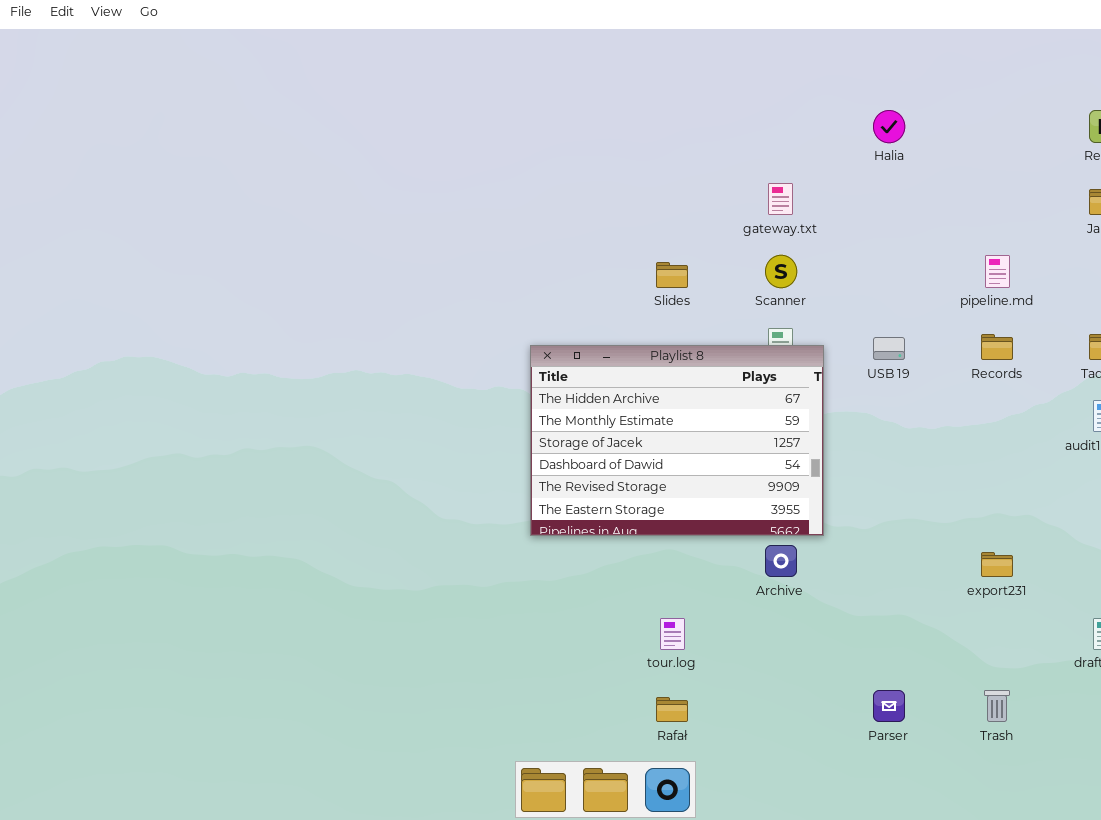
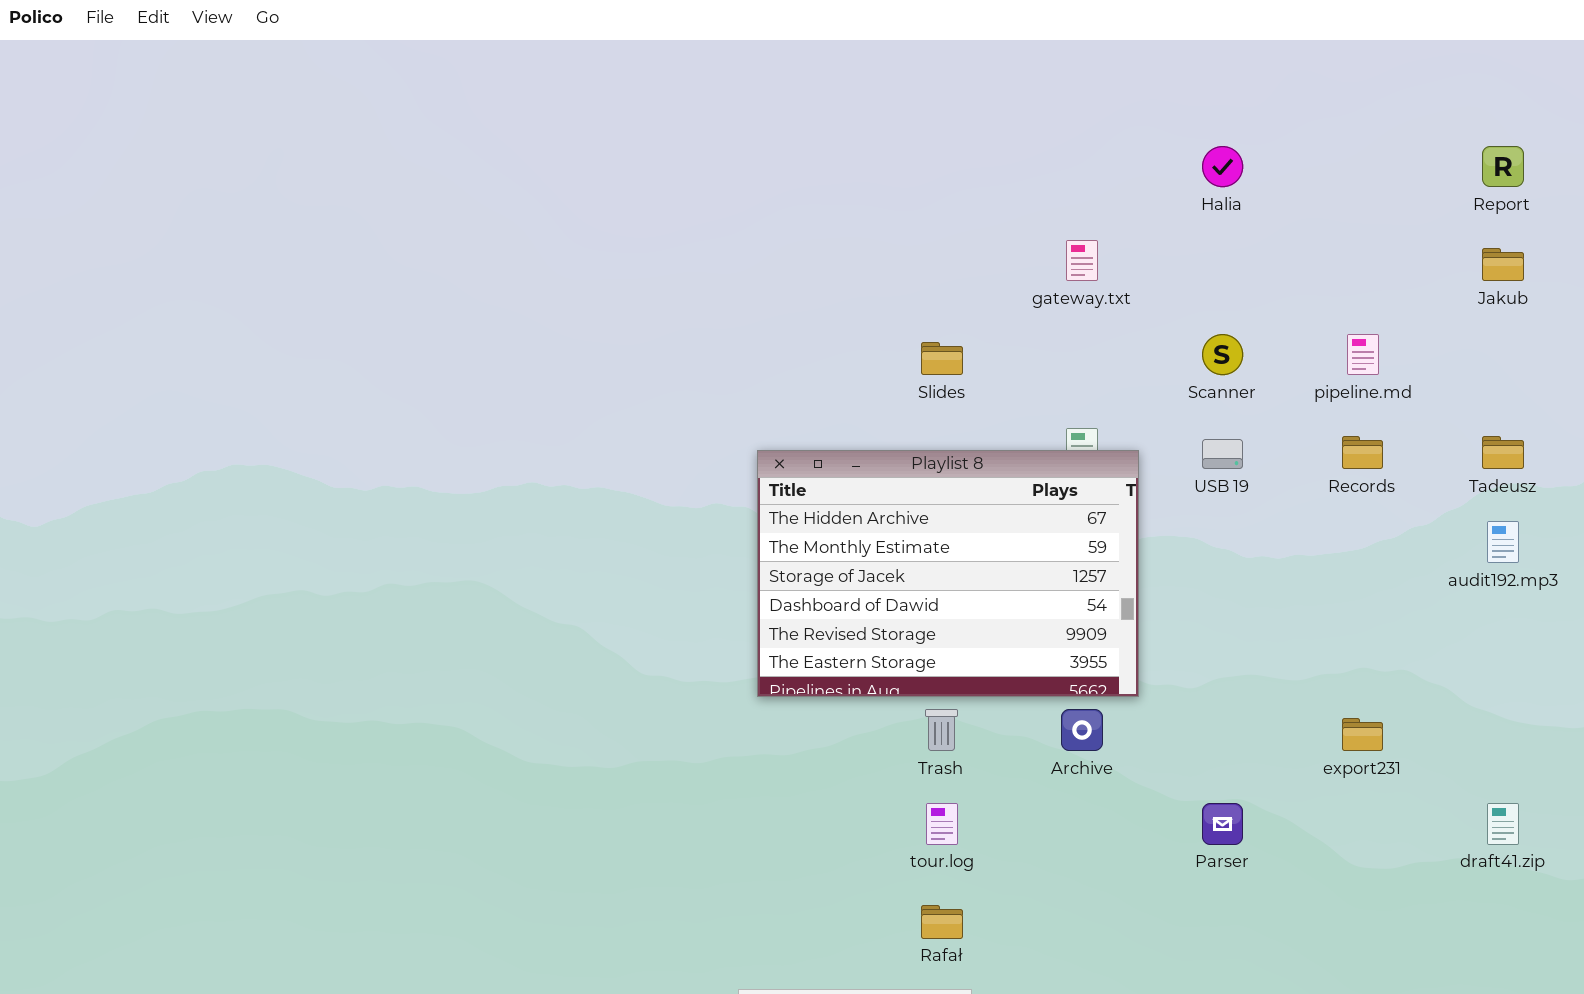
Scanner: [765,255,797,288] -> [1202,334,1243,375], moved
Parser: [873,690,905,722] -> [1202,803,1243,845], moved
Trash: [984,690,1010,722] -> [925,709,958,751], moved

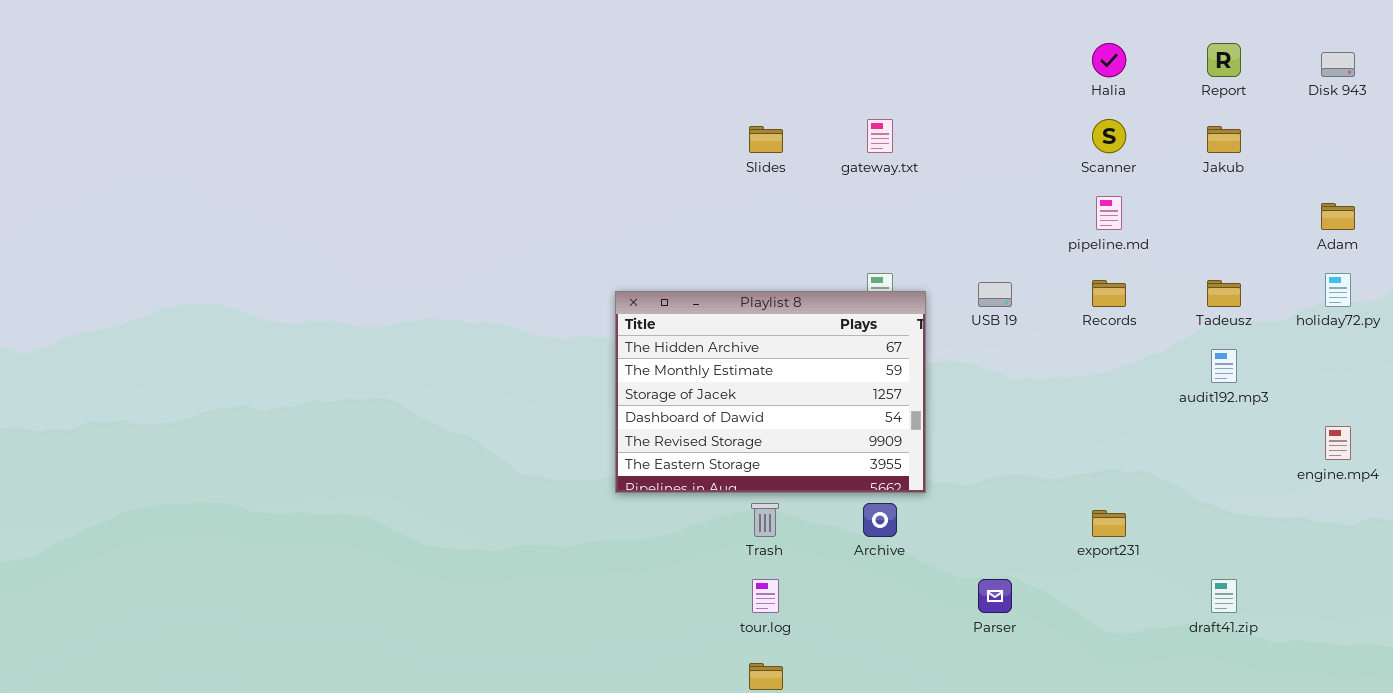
Halia: [1202,146,1243,187] -> [1092,43,1126,77], moved
Scanner: [1202,334,1243,375] -> [1092,119,1126,153], moved
Slides: [921,342,963,375] -> [749,126,783,153], moved

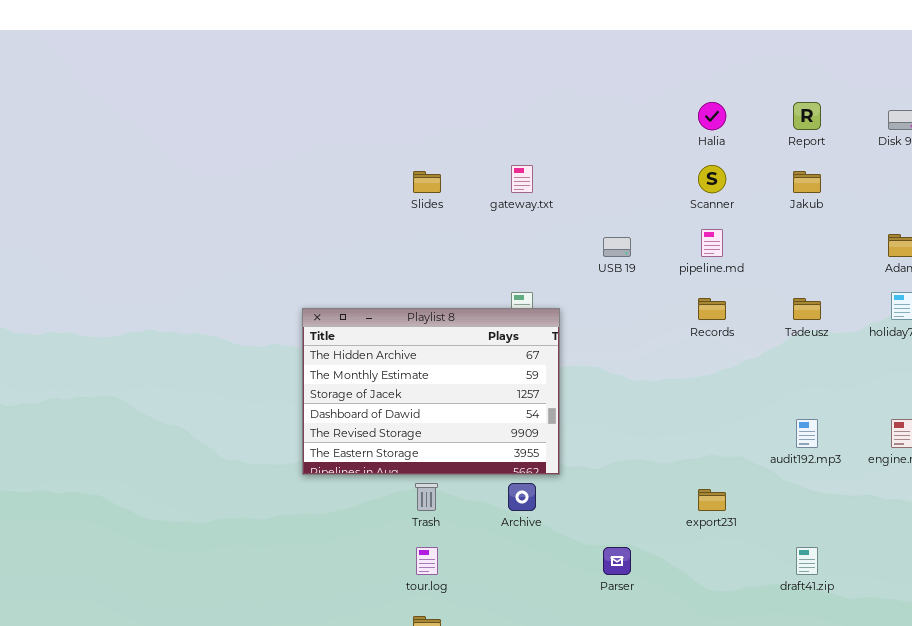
USB 19: [978,282,1012,307] -> [603,237,631,257], moved
audit192.mp3: [1211,349,1237,383] -> [796,419,818,448], moved

